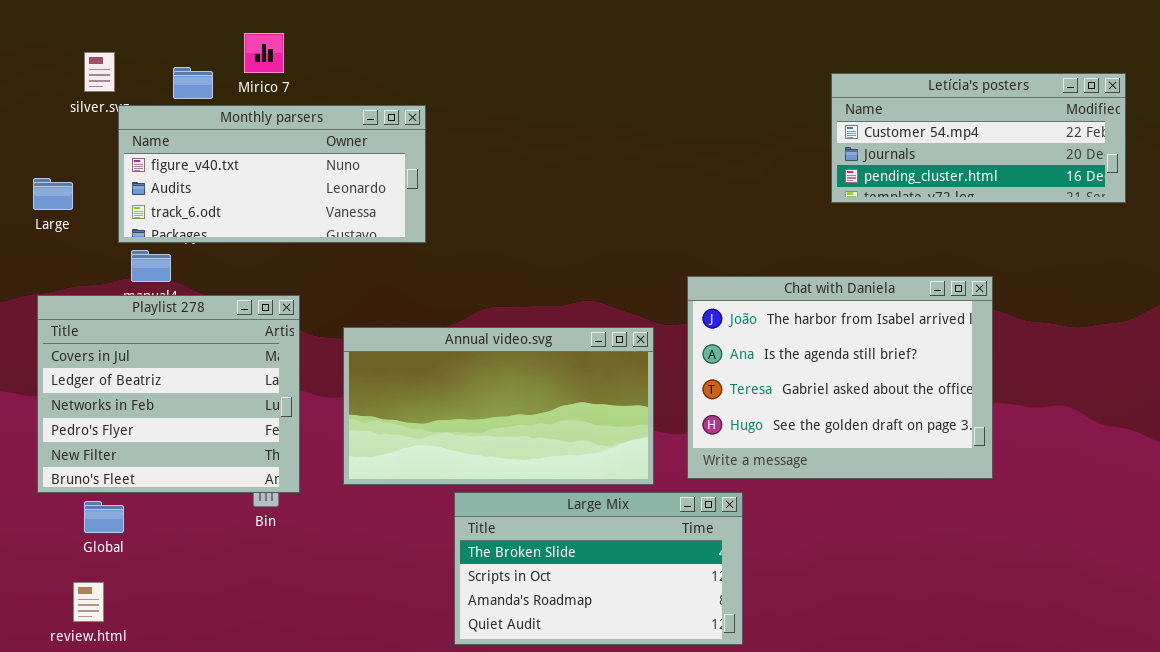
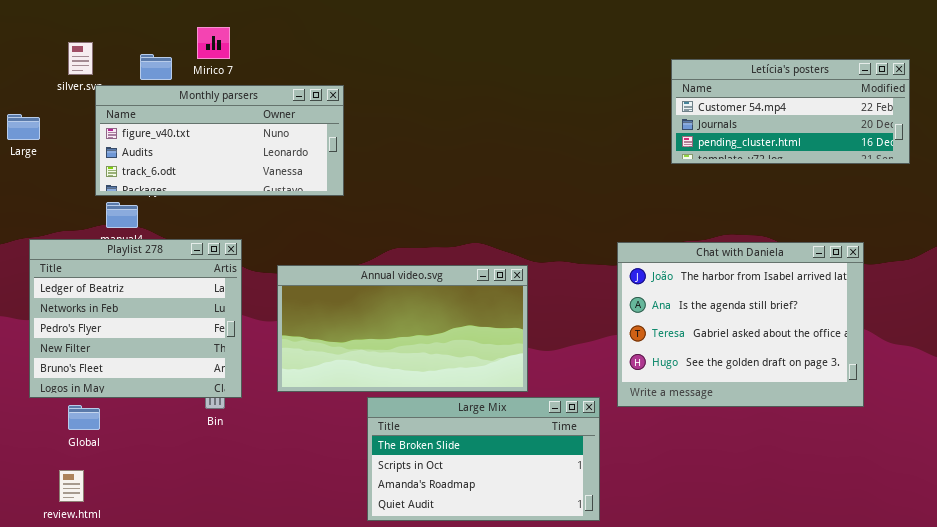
Large: [33,178,73,210] -> [7,114,40,140], moved
Chat with Daniela: [687,276,993,479] -> [617,242,864,407], moved
Playlist 278: [37,295,300,493] -> [29,239,242,398], scrolled down 1 row

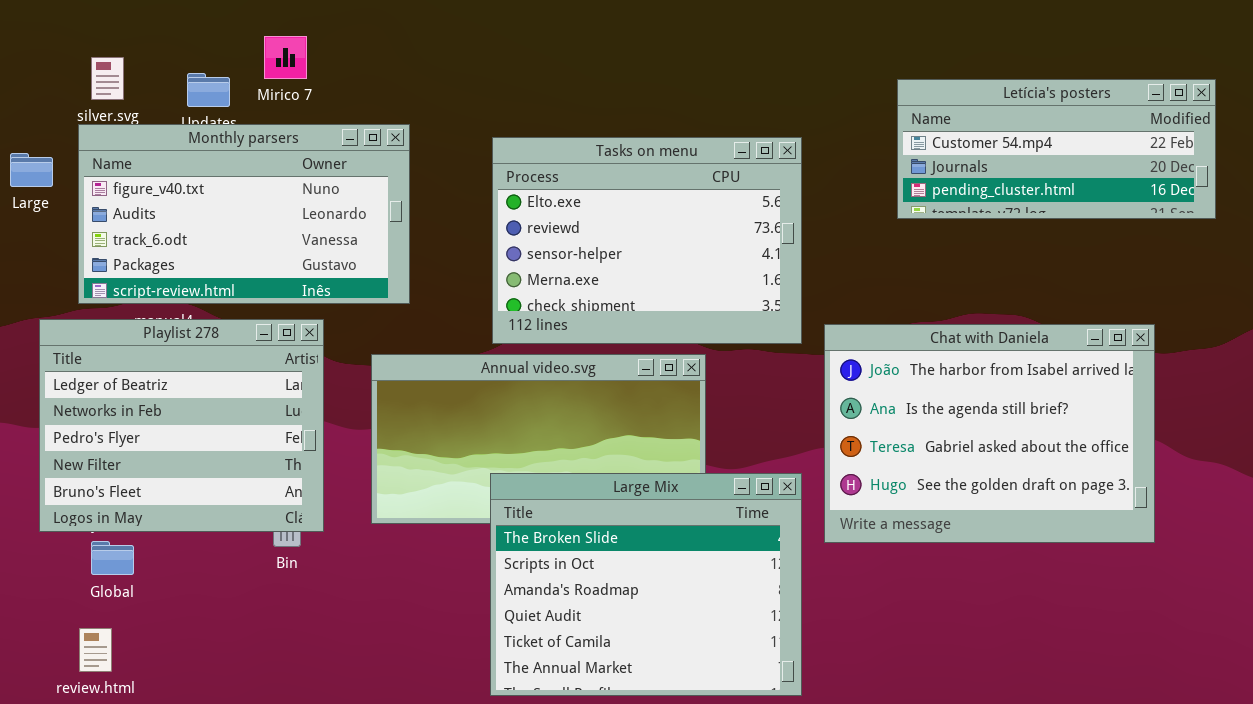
Monthly parsers: [95,85,344,196] -> [78,124,410,304], moved, resized
Tasks on menu: none -> [492,137,802,344], opened
Large Mix: [367,397,600,521] -> [490,473,802,696], resized

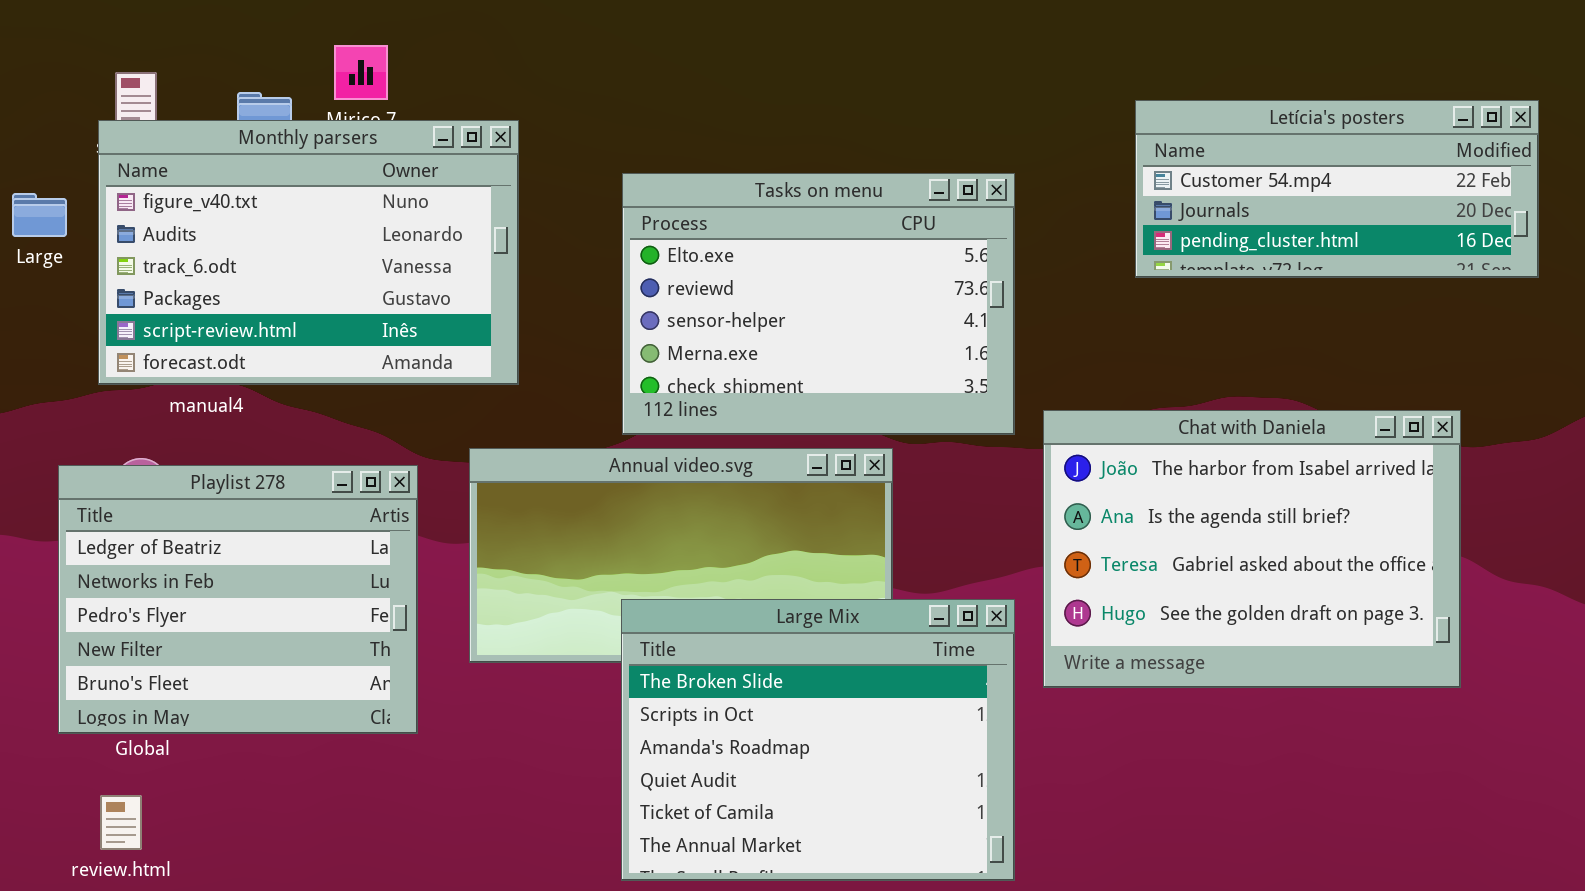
Monthly parsers: [78,124,410,304] -> [98,120,519,385], resized
Playlist 278: [39,319,324,532] -> [58,465,418,734], moved

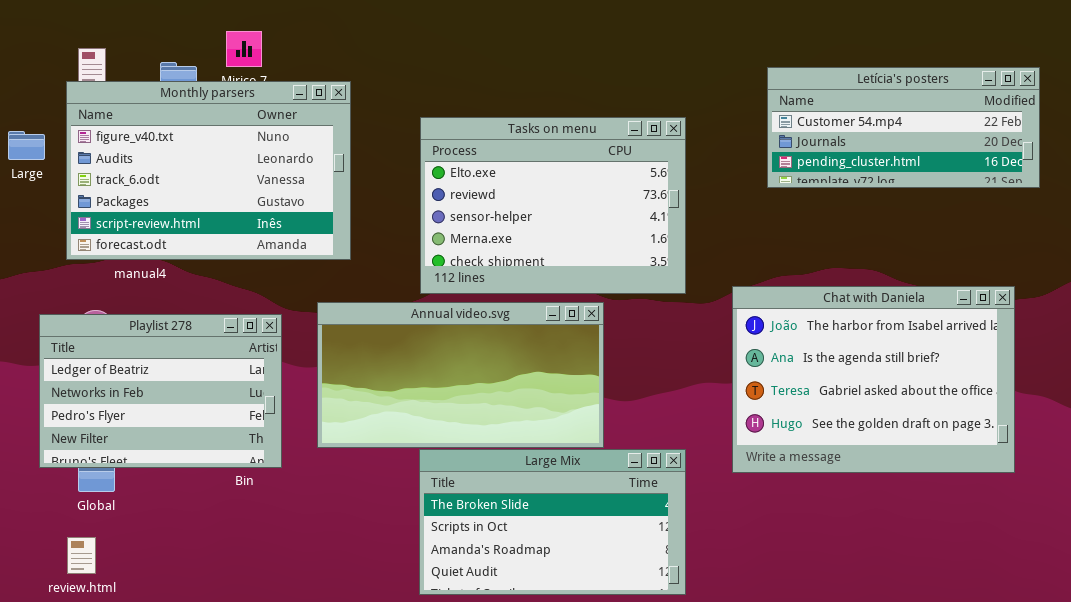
Chat with Daniela: [1043,410,1461,688] -> [732,286,1015,473], moved
Playlist 278: [58,465,418,734] -> [39,314,282,468], resized
Large Mix: [621,599,1015,881] -> [419,449,686,595], resized

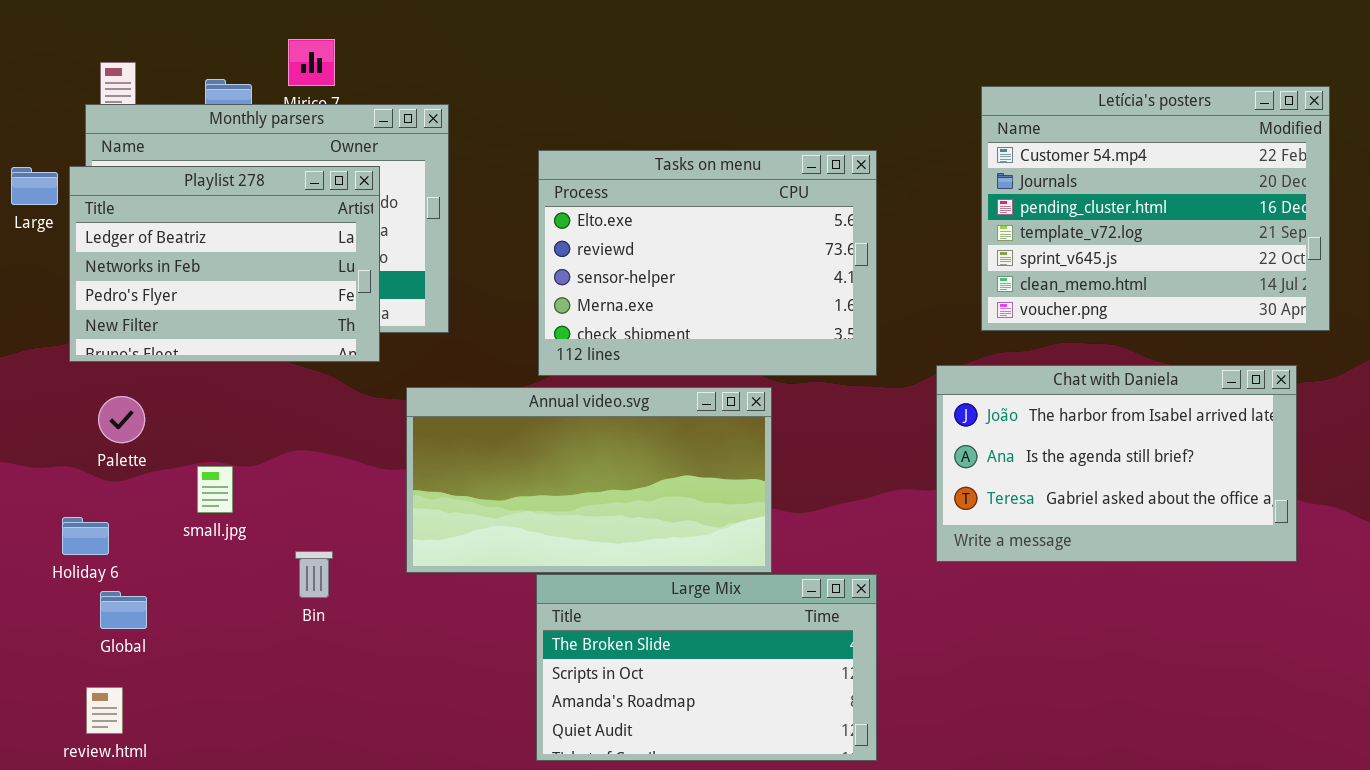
Letícia's posters: [767,67,1040,188] -> [981,86,1330,331], resized
Chat with Daniela: [732,286,1015,473] -> [936,365,1297,562], resized
Playlist 278: [39,314,282,468] -> [69,166,380,362], moved

